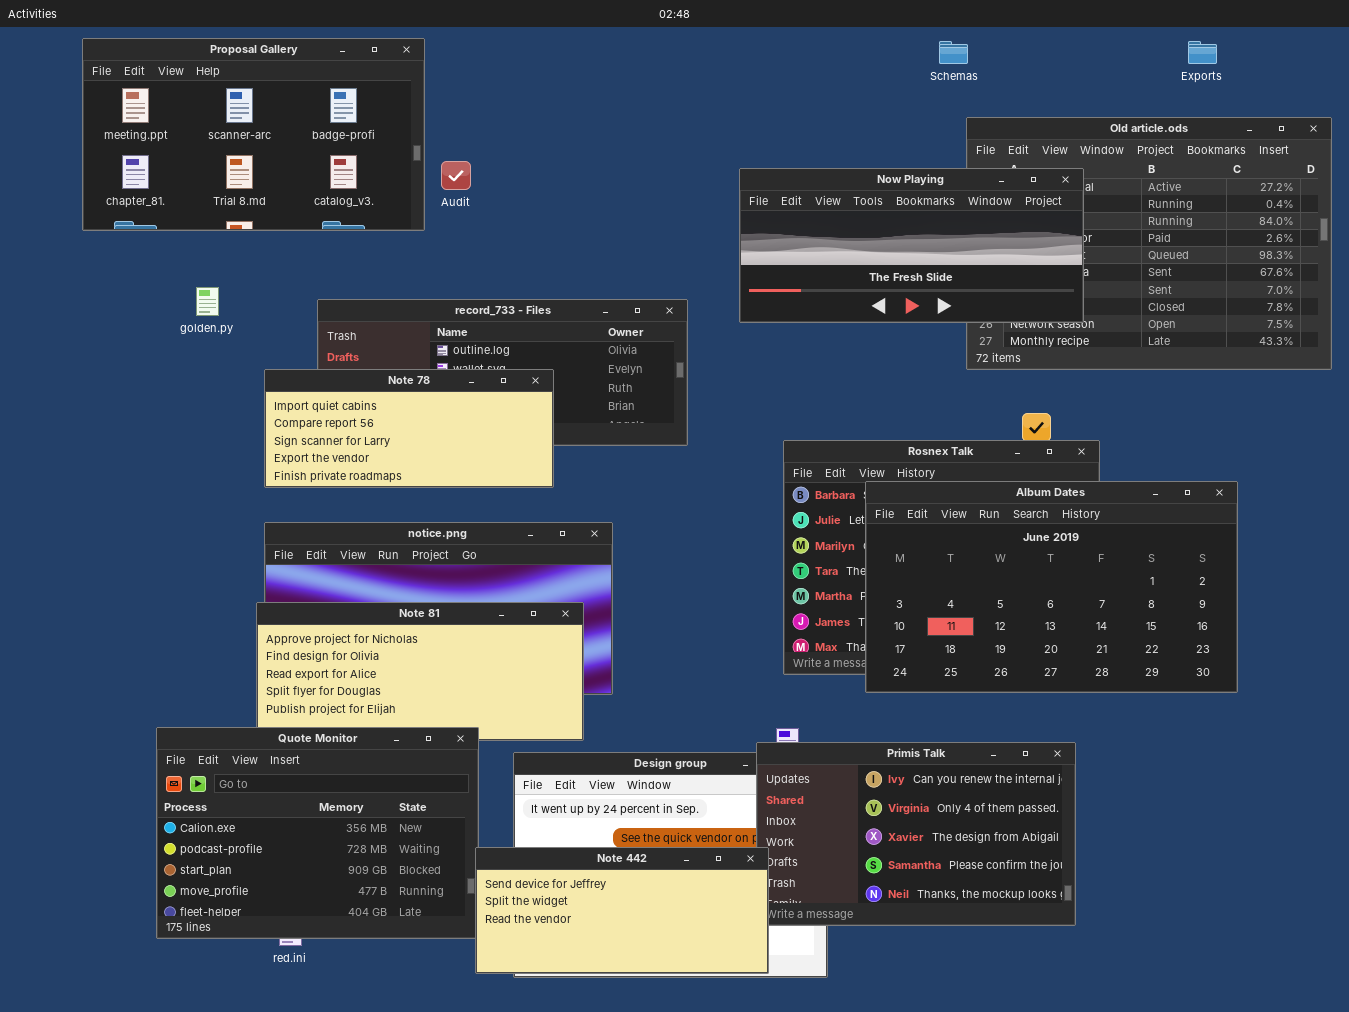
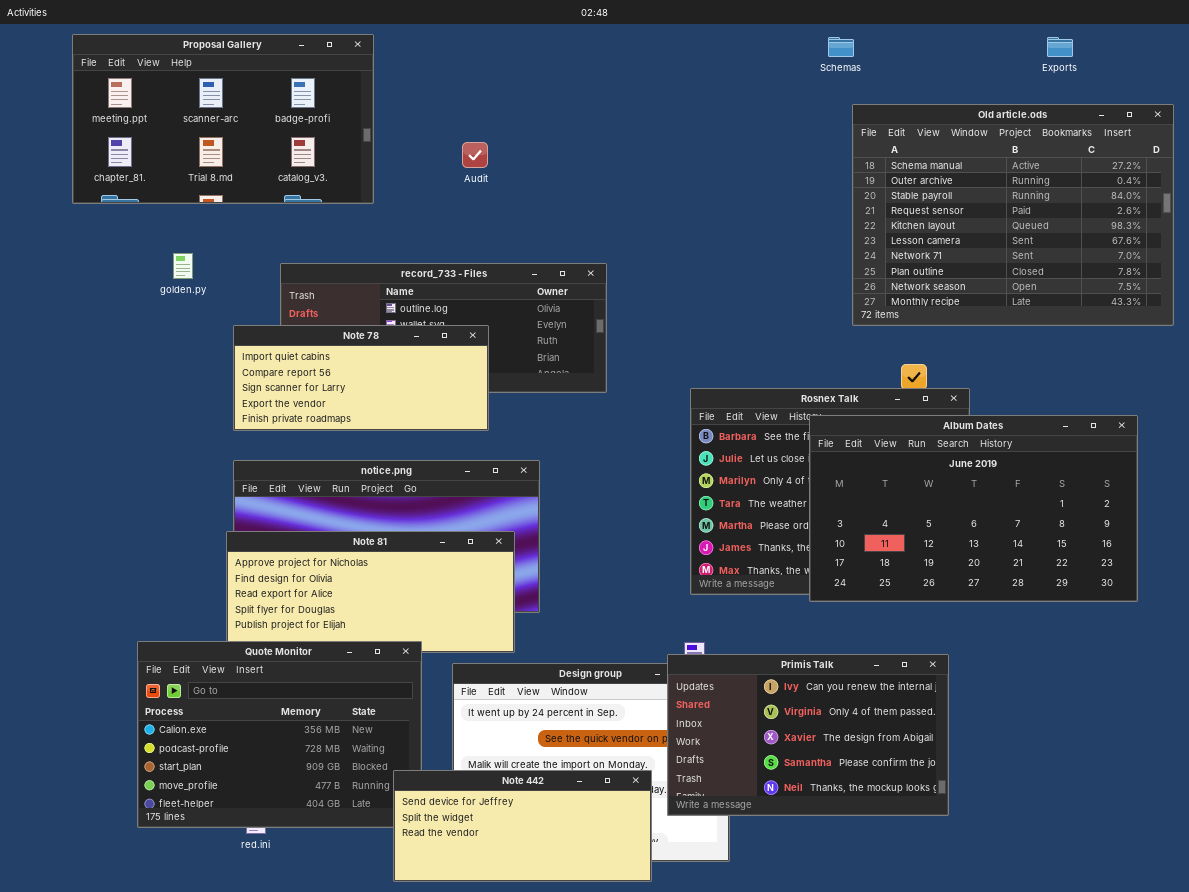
Audit: [441,161,471,190] -> [462,142,488,168], moved
Now Playing: [739,168,1084,323] -> none, closed
Album Dates: [865,481,1238,693] -> [809,415,1138,602], moved
Note 442: [475,847,769,974] -> [393,770,652,882], moved

